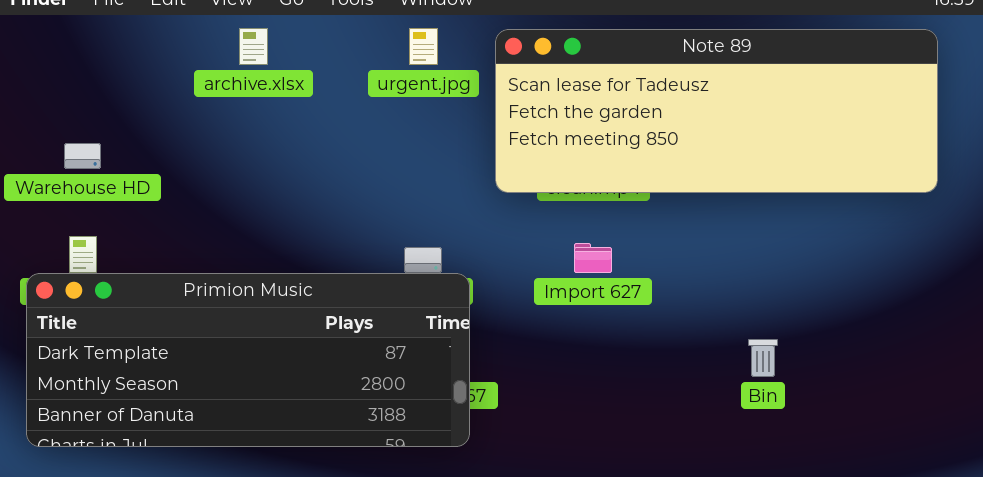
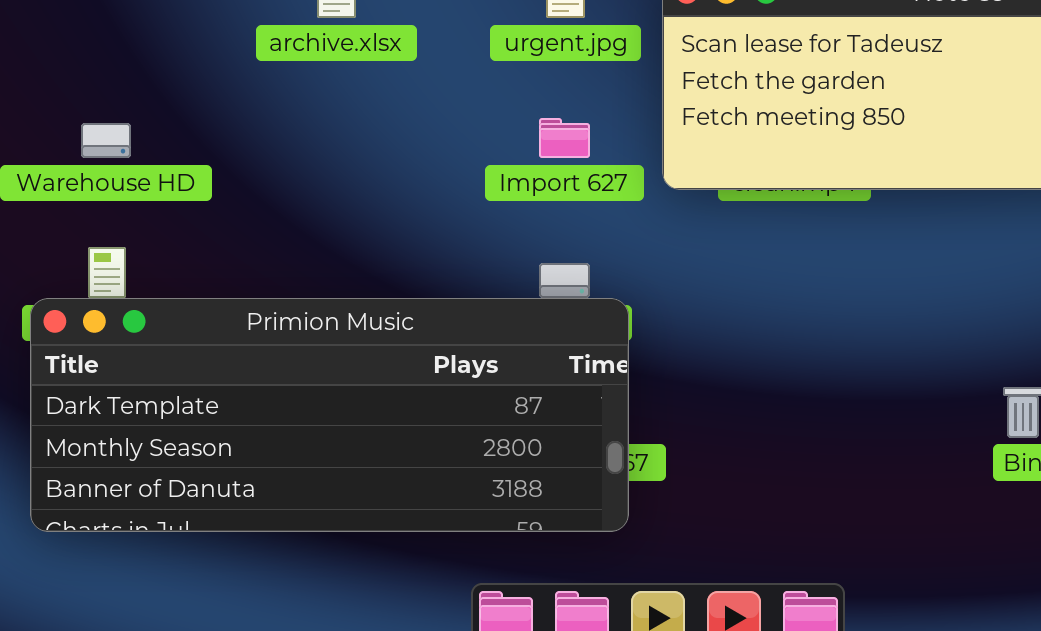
Import 627: [574,243,612,273] -> [539,118,590,158], moved

